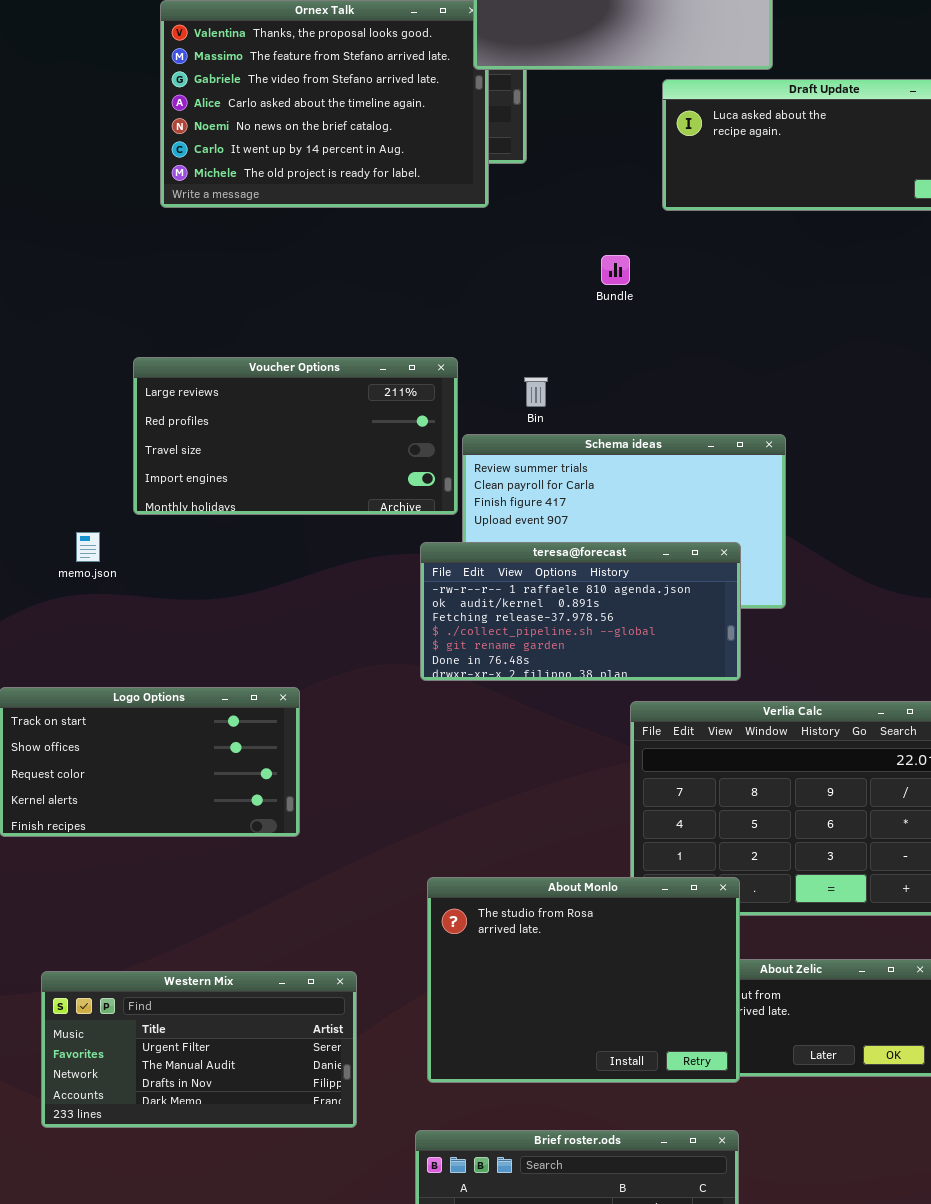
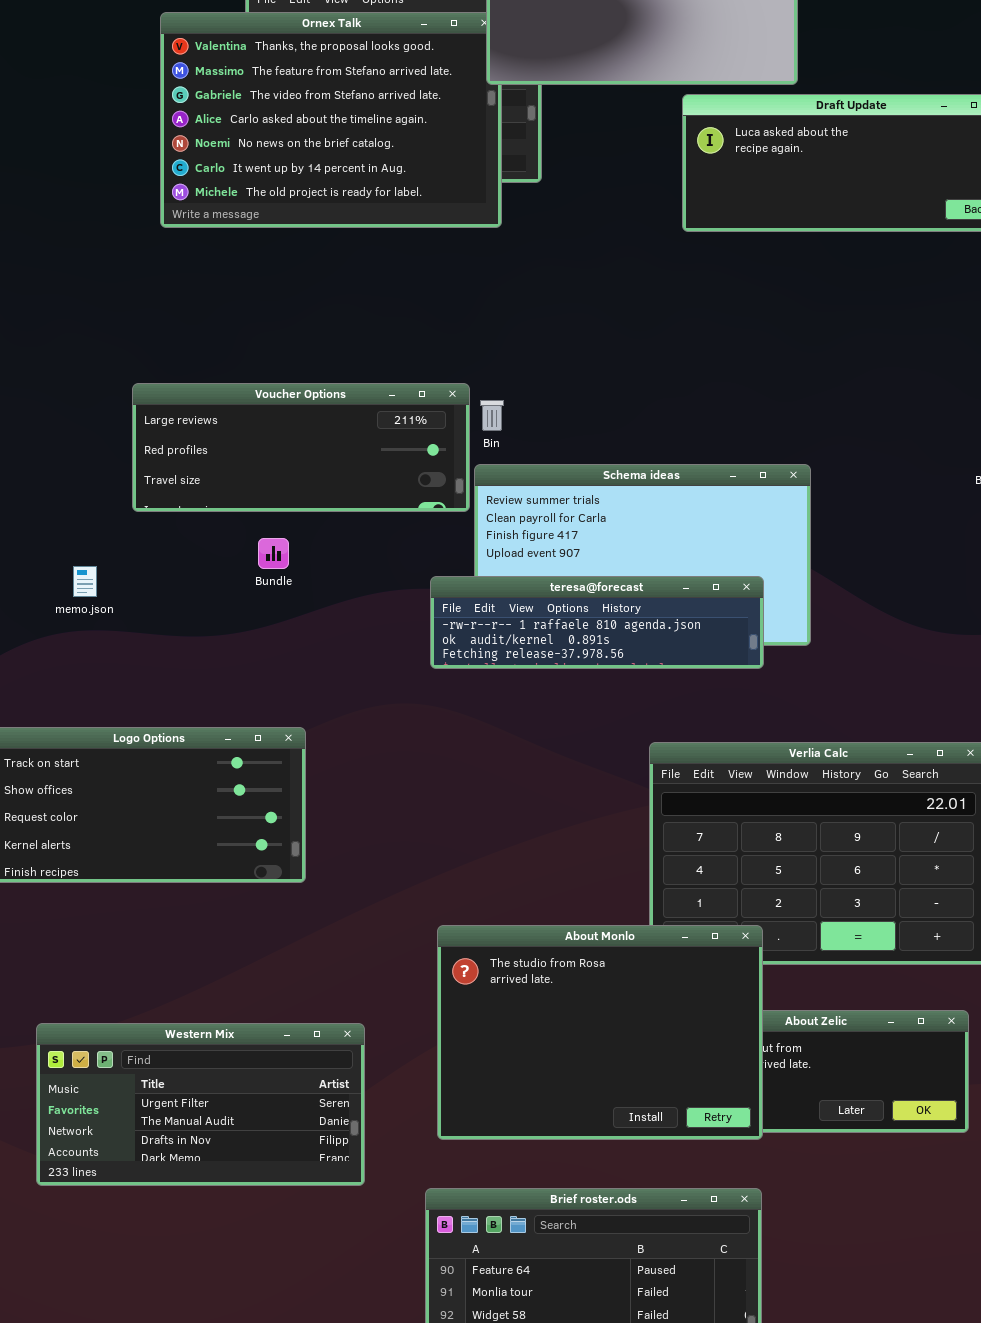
Bundle: [601,255,630,285] -> [258,538,289,569], moved
Voucher Options: [133,357,458,515] -> [132,383,470,512], resized
Bin: [524,377,548,407] -> [480,400,504,431], moved
teresa@forecast: [420,542,741,681] -> [430,576,764,669], resized

